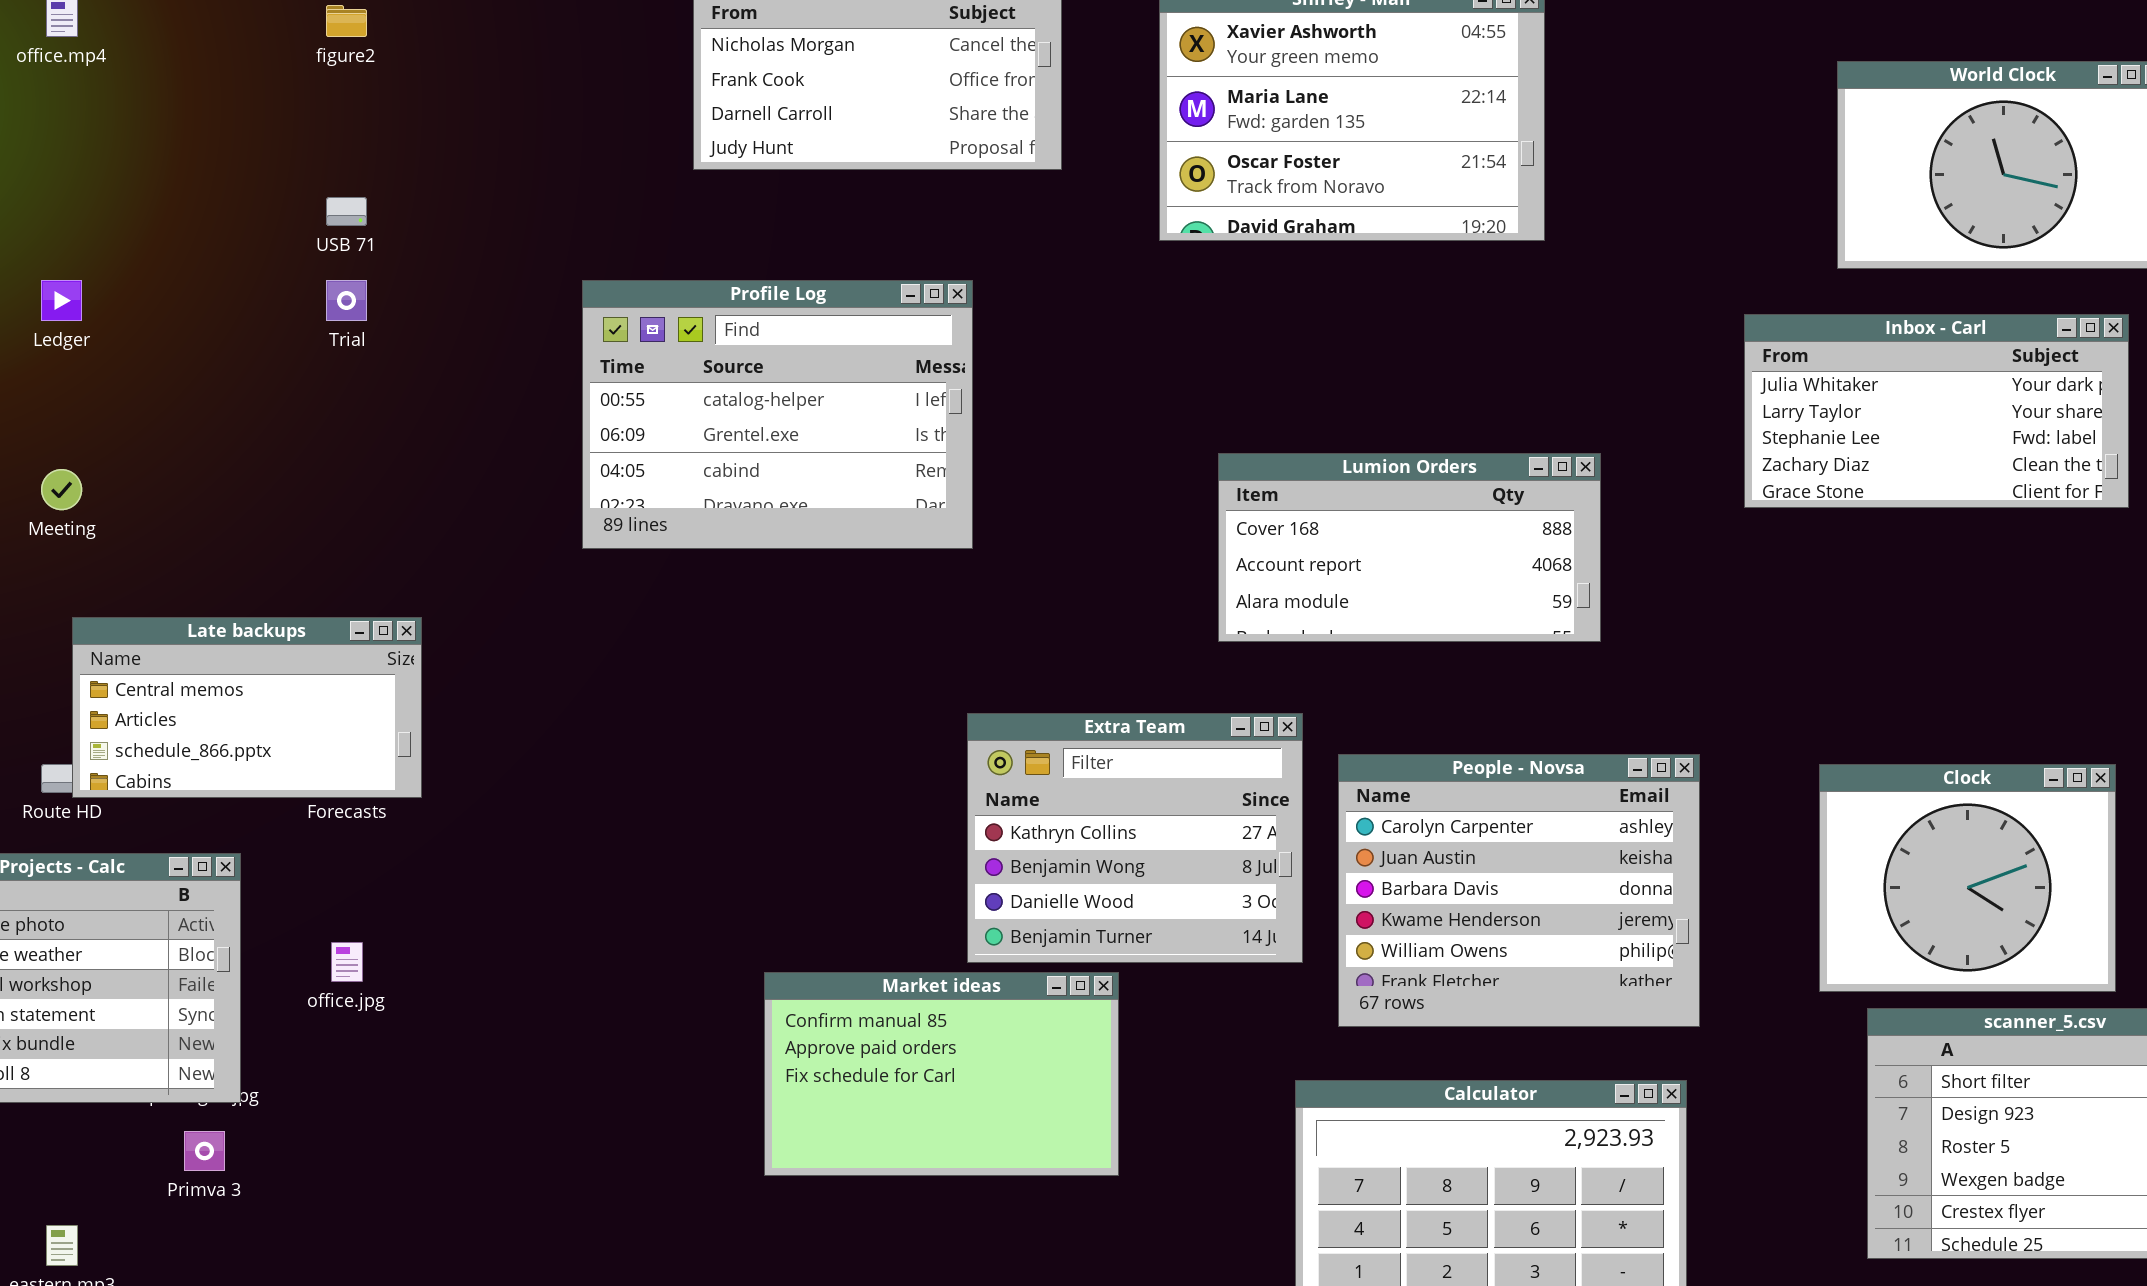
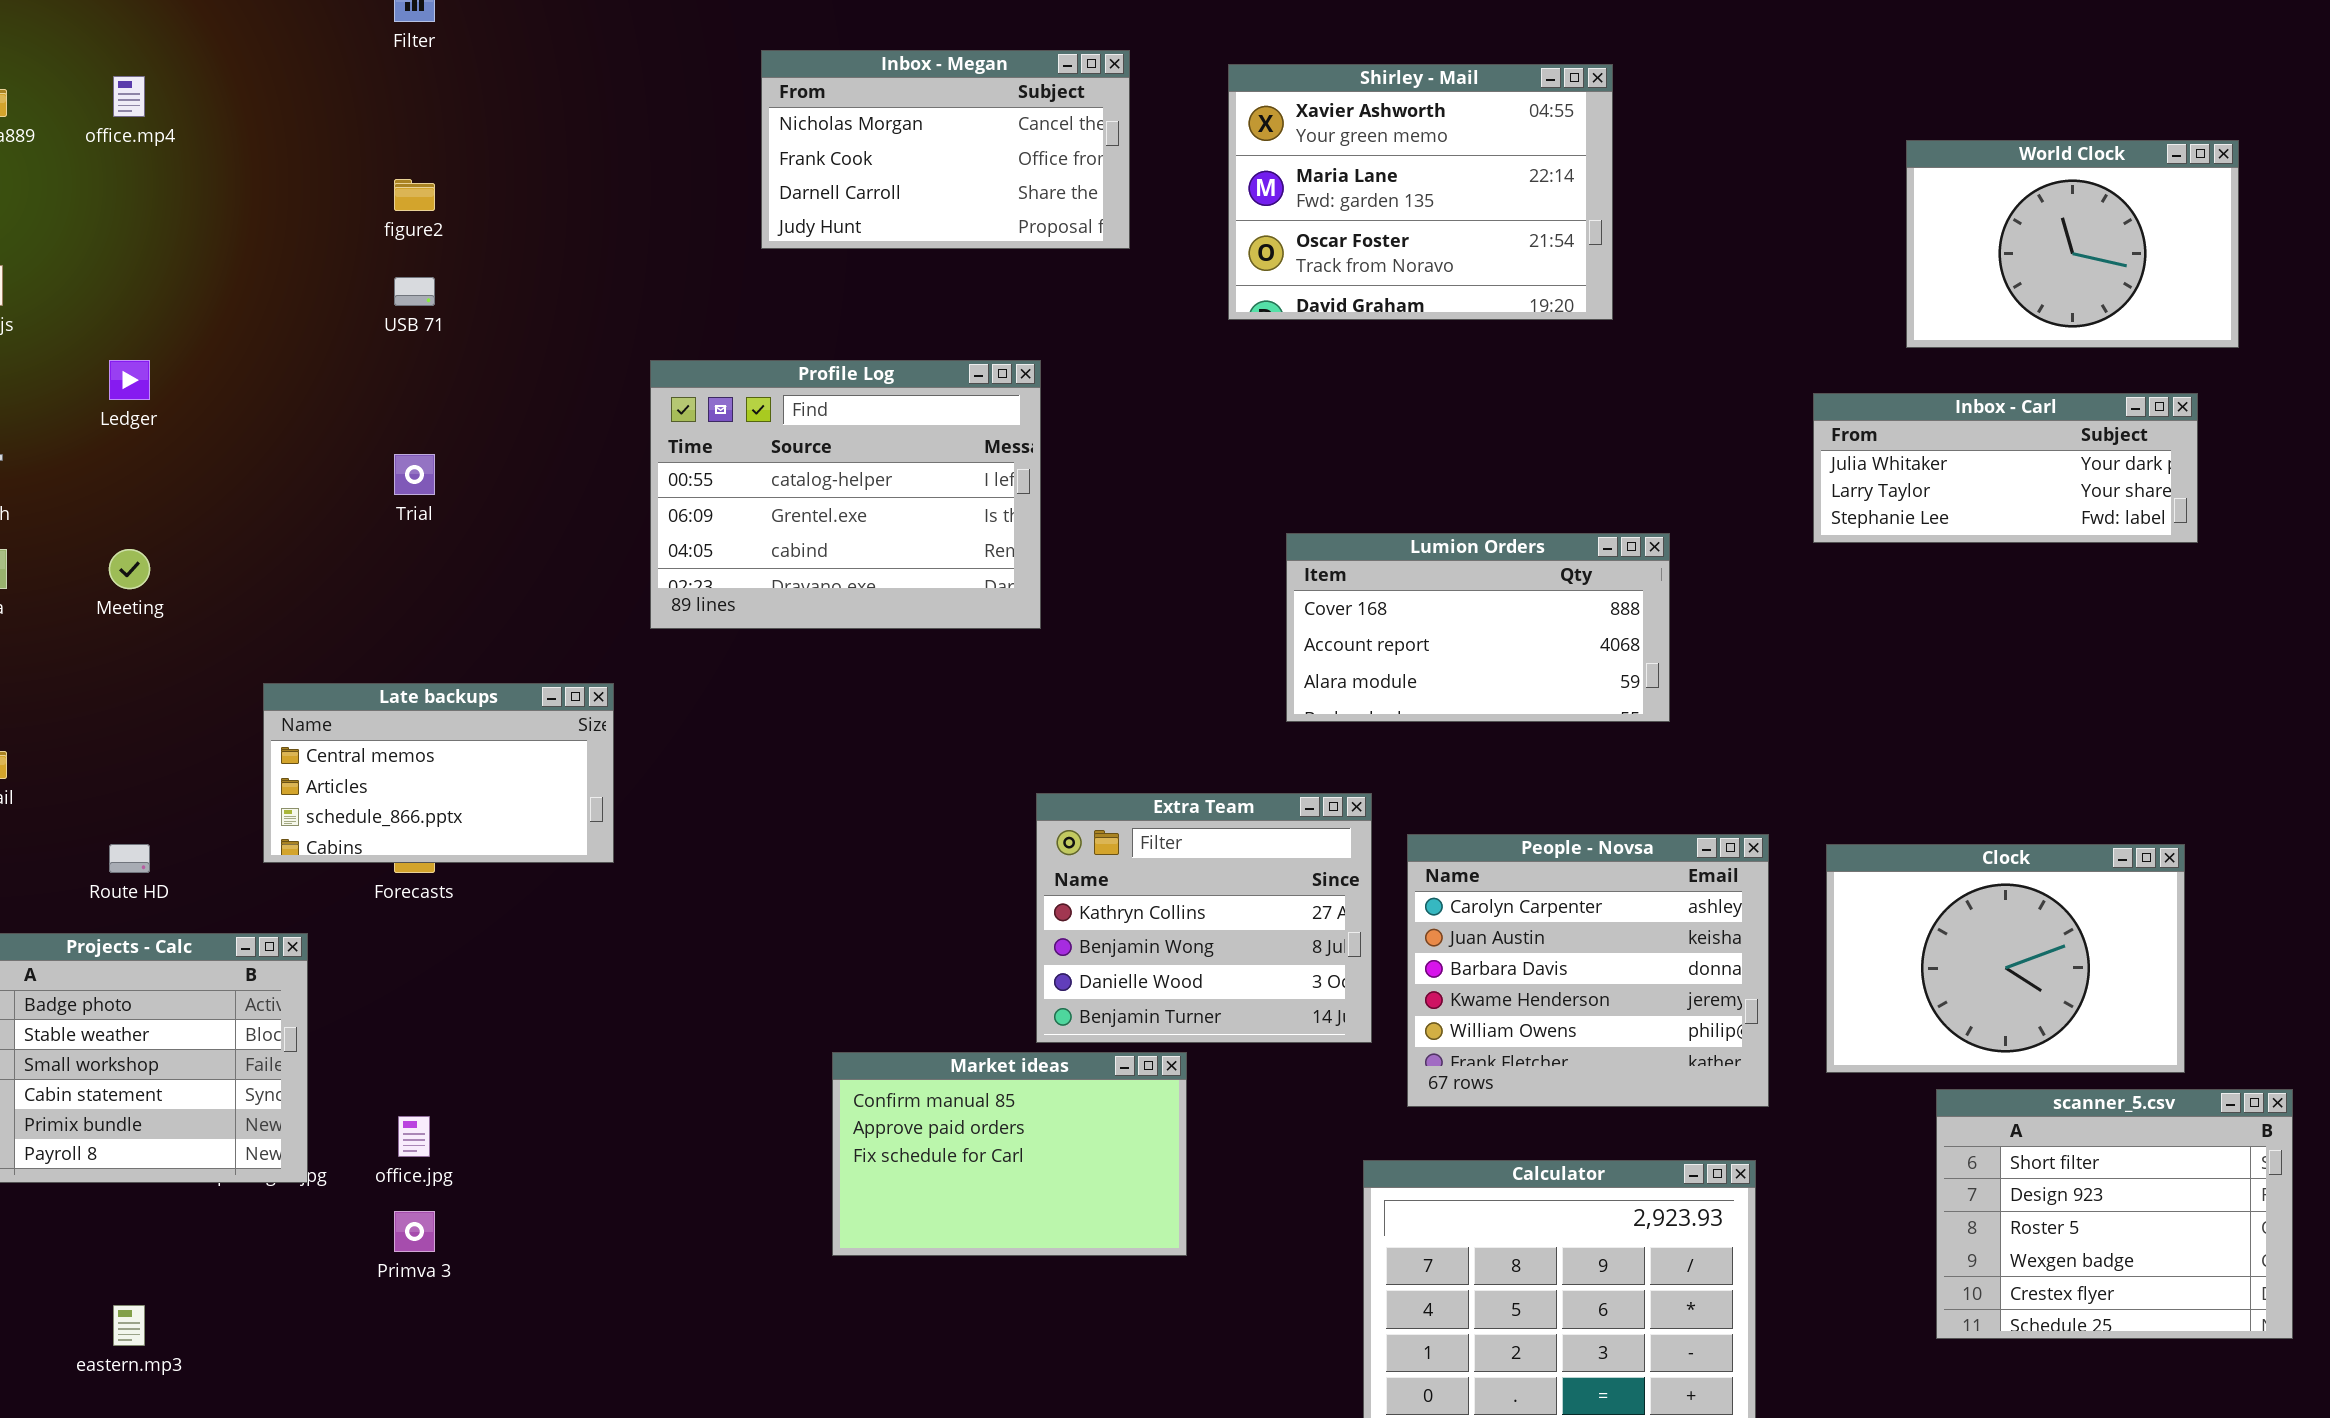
figure2: [326,5,367,37] -> [394,179,435,211], moved
Trial: [326,280,367,321] -> [394,454,435,495], moved
Inbox - Carl: [1744,314,2129,508] -> [1813,393,2198,543], resized
Late backups: [72,617,422,798] -> [263,683,614,863], moved
Clock: [1819,764,2116,992] -> [1826,844,2185,1073], resized
office.jpg: [331,942,363,982] -> [398,1116,430,1157], moved
Primva 3: [184,1131,225,1171] -> [394,1211,435,1252], moved

